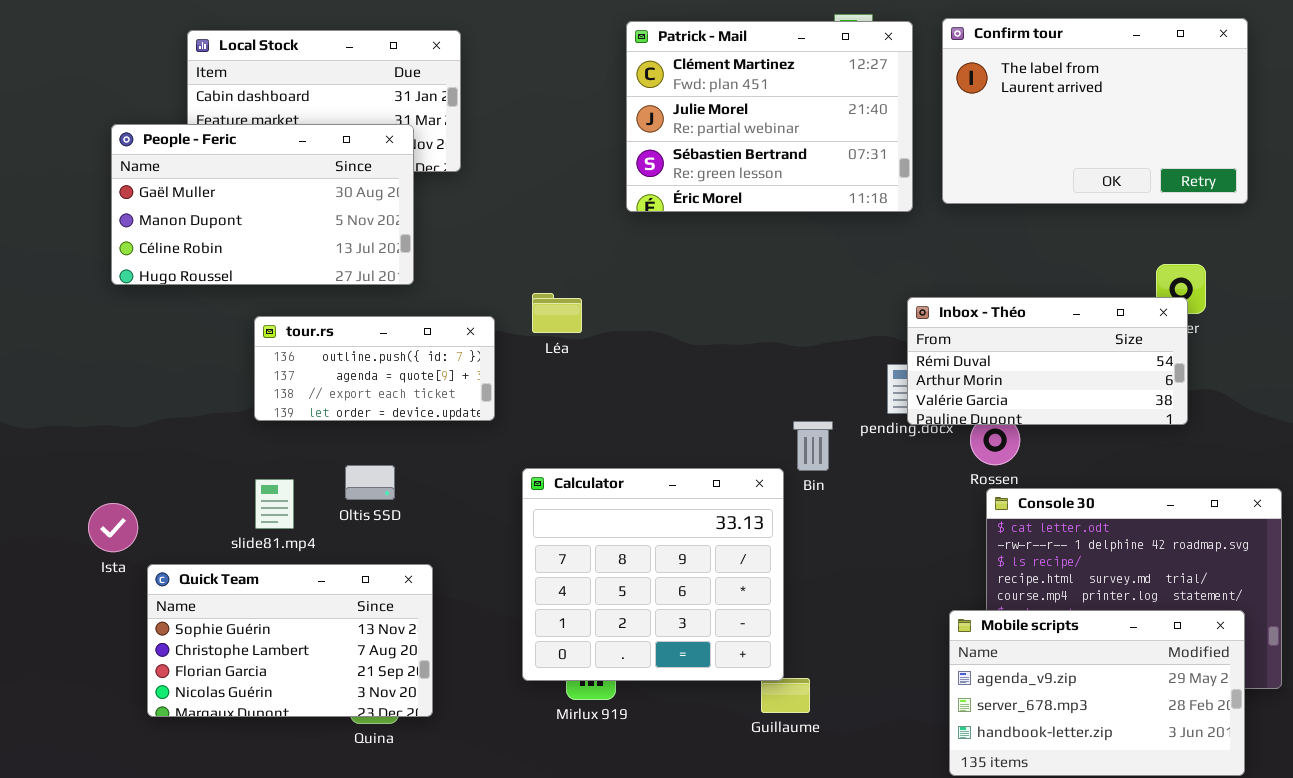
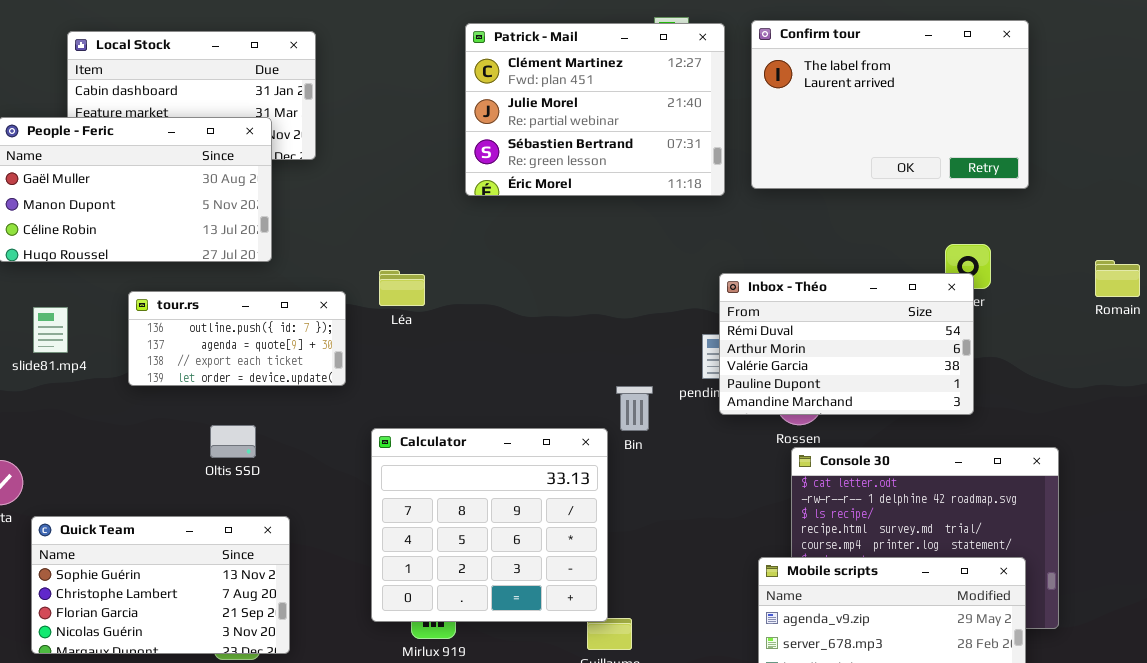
Inbox - Théo: [907,297,1188,425] -> [719,273,974,415], resized
slide81.mp4: [255,479,294,529] -> [33,307,68,353], moved

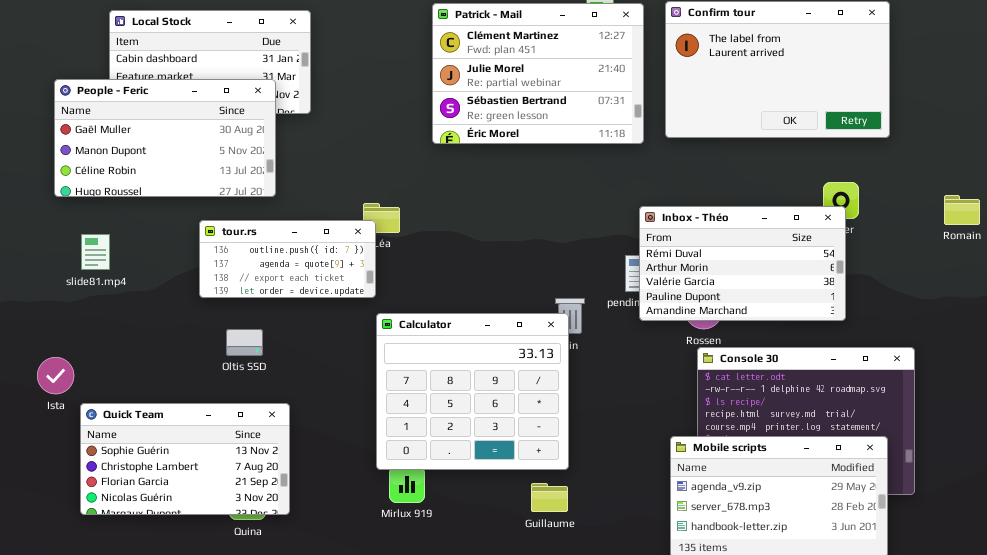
tour.rs: [128,291,346,386] -> [199,220,376,298], moved
Calculator: [371,428,608,622] -> [376,313,569,470], moved

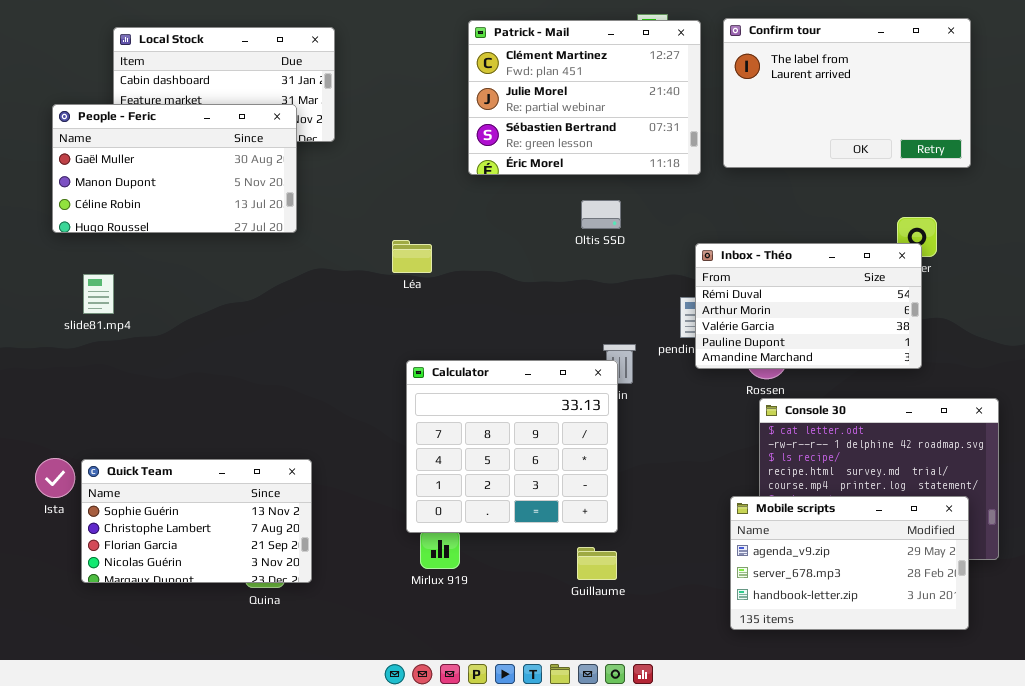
tour.rs: [199,220,376,298] -> none, closed
Oltis SSD: [226,329,263,356] -> [581,200,621,229], moved
Ista: [37,357,74,394] -> [35,458,75,498], moved

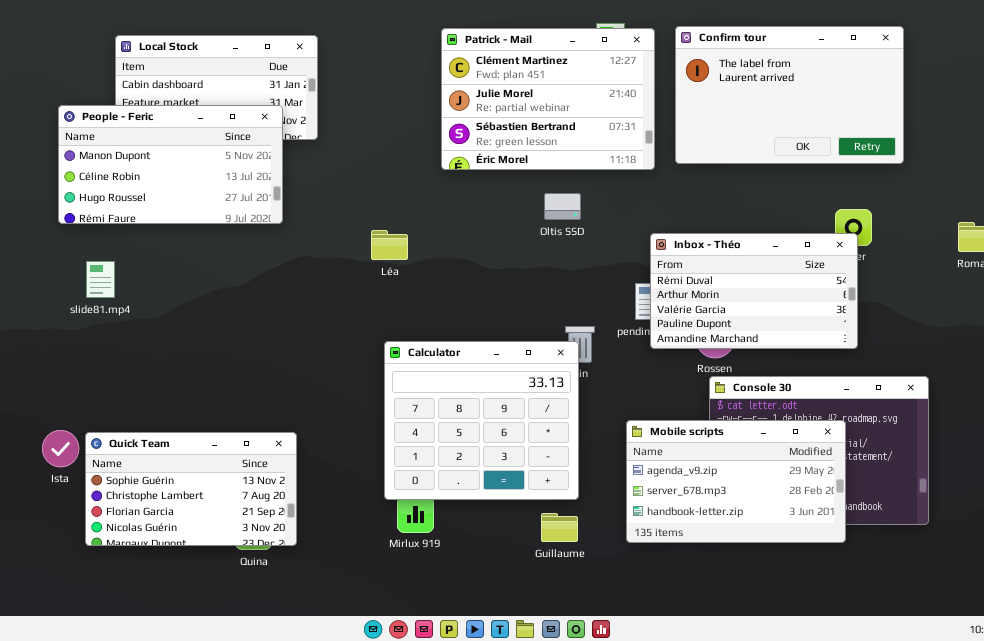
People - Feric: [52,104,297,233] -> [58,105,283,224], scrolled down 1 row
Mobile scripts: [730,496,969,630] -> [626,420,846,543], moved

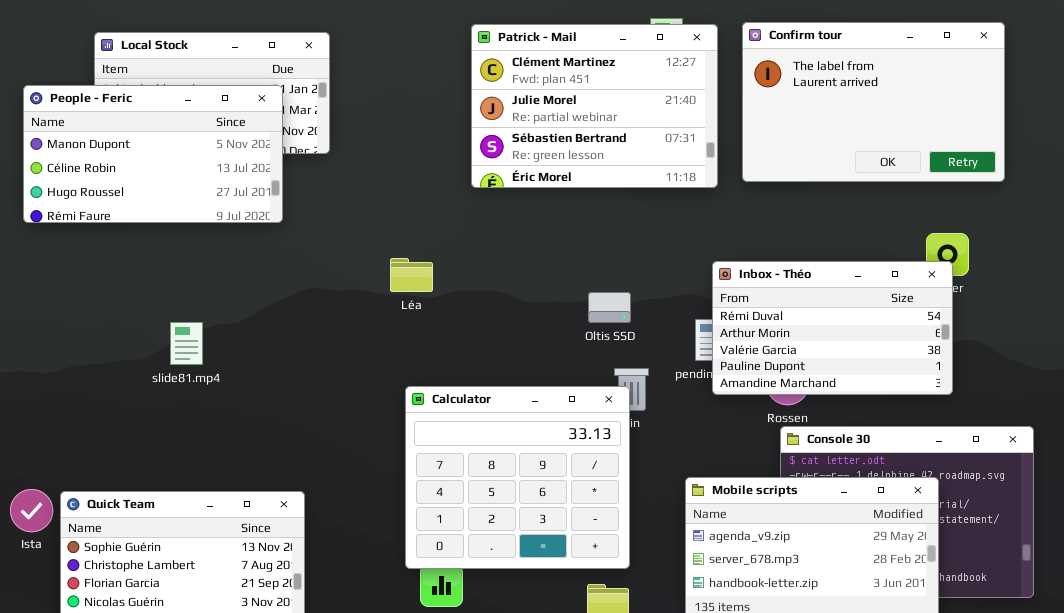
People - Feric: [58,105,283,224] -> [23,85,283,223], moved
Oltis SSD: [544,193,581,220] -> [588,292,631,323], moved
slide81.mp4: [86,261,115,298] -> [170,322,203,365], moved

